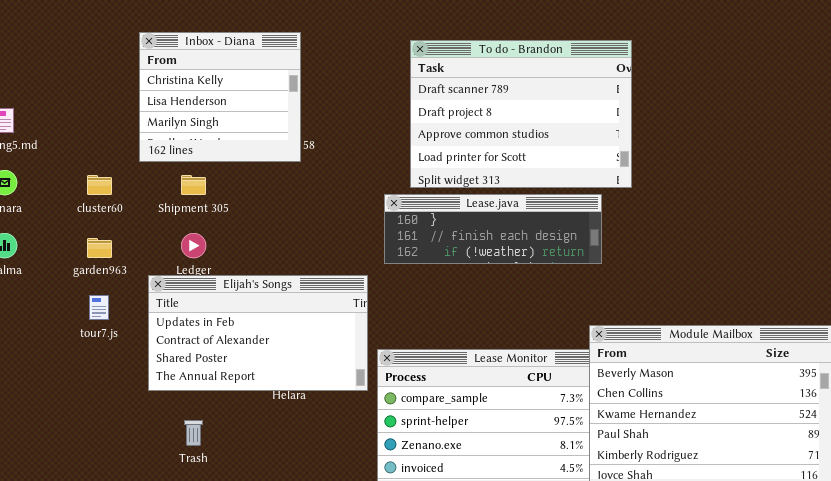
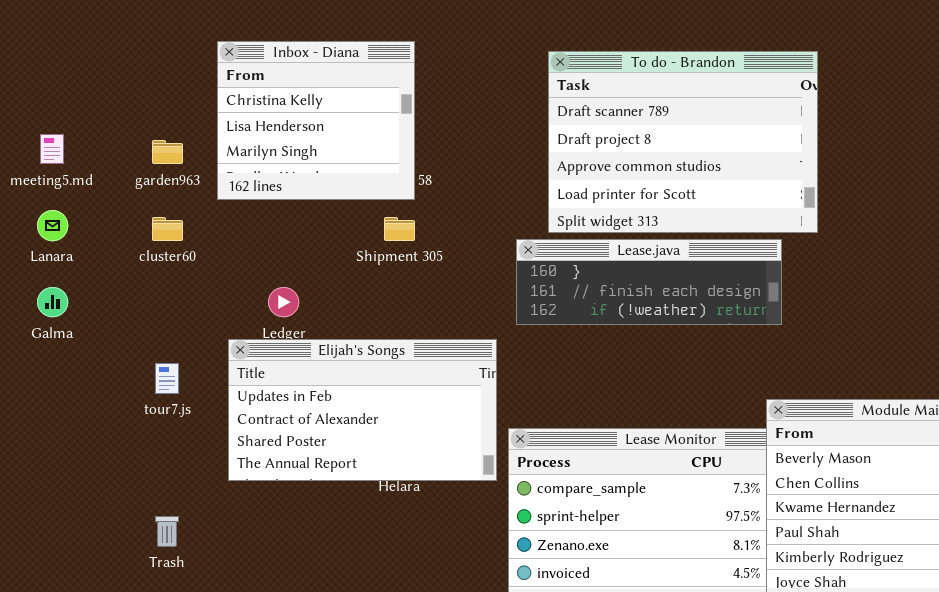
Shipment 305: [181,175,206,195] -> [384,217,415,241], moved
garden963: [87,238,112,258] -> [152,140,183,164], moved
Trash: [184,420,203,446] -> [155,516,179,547], moved

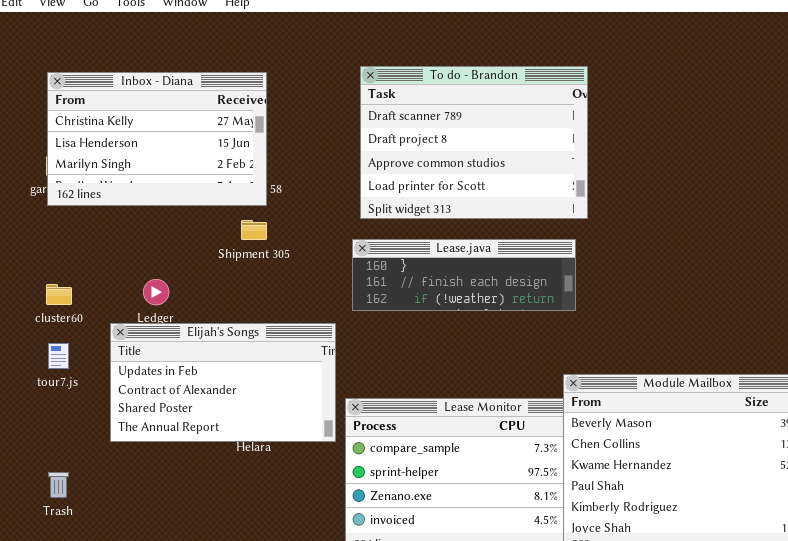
Inbox - Diana: [217,41,415,200] -> [47,72,267,206], resized
To do - Brandon: [548,51,818,233] -> [360,66,588,219], moved
cluster60: [152,217,183,241] -> [46,284,72,305], moved

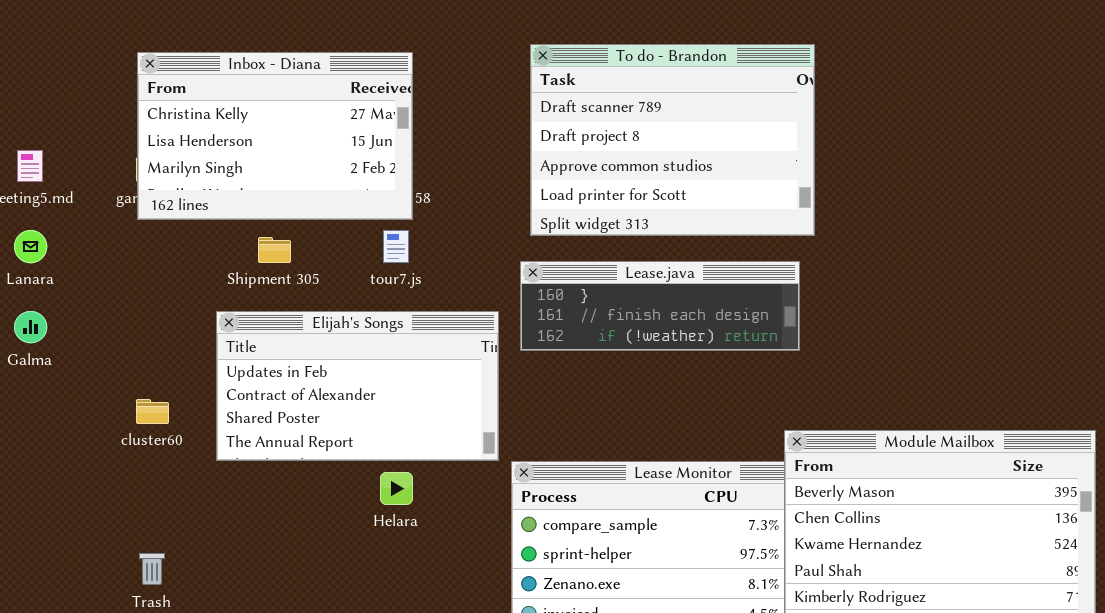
Shipment 305: [241,220,267,240] -> [258,237,291,263], moved
cluster60: [46,284,72,305] -> [136,399,169,424], moved
Elijah's Songs: [110,323,336,442] -> [216,311,499,461], moved
tour7.js: [48,343,69,369] -> [383,230,409,263], moved

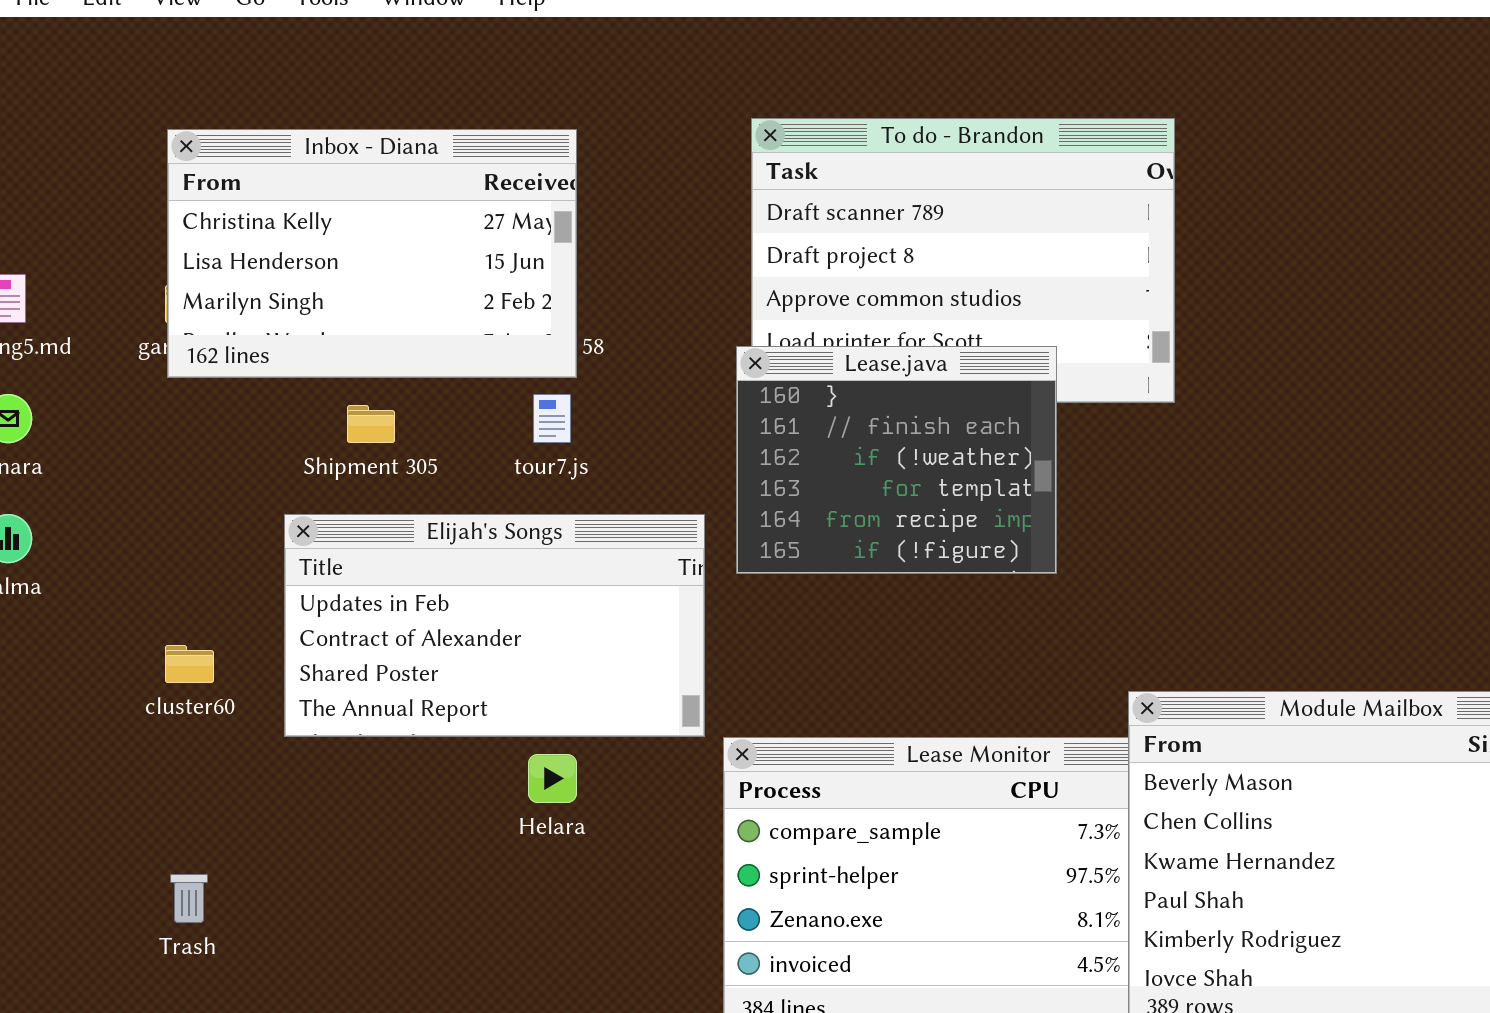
Lease.java: [520,261,800,351] -> [736,346,1057,574], resized

